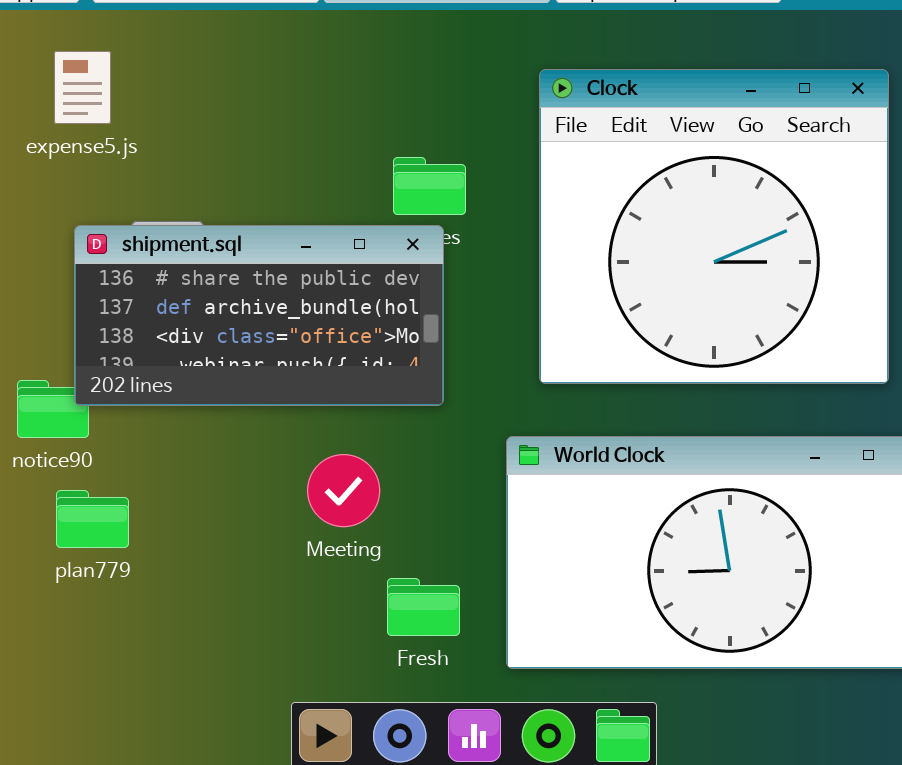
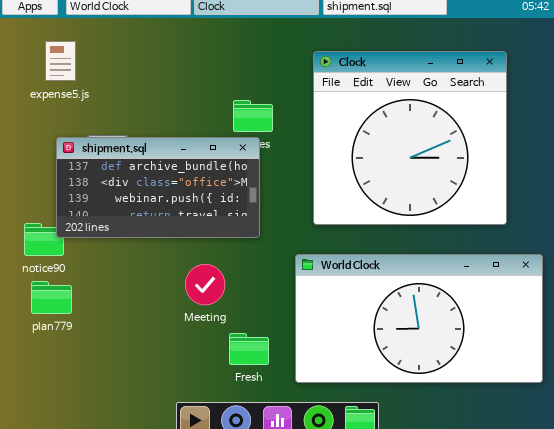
shipment.sql: [74,225,444,406] -> [56,137,260,238], scrolled down 1 row
plan779: [56,490,129,548] -> [31,281,72,314], moved

